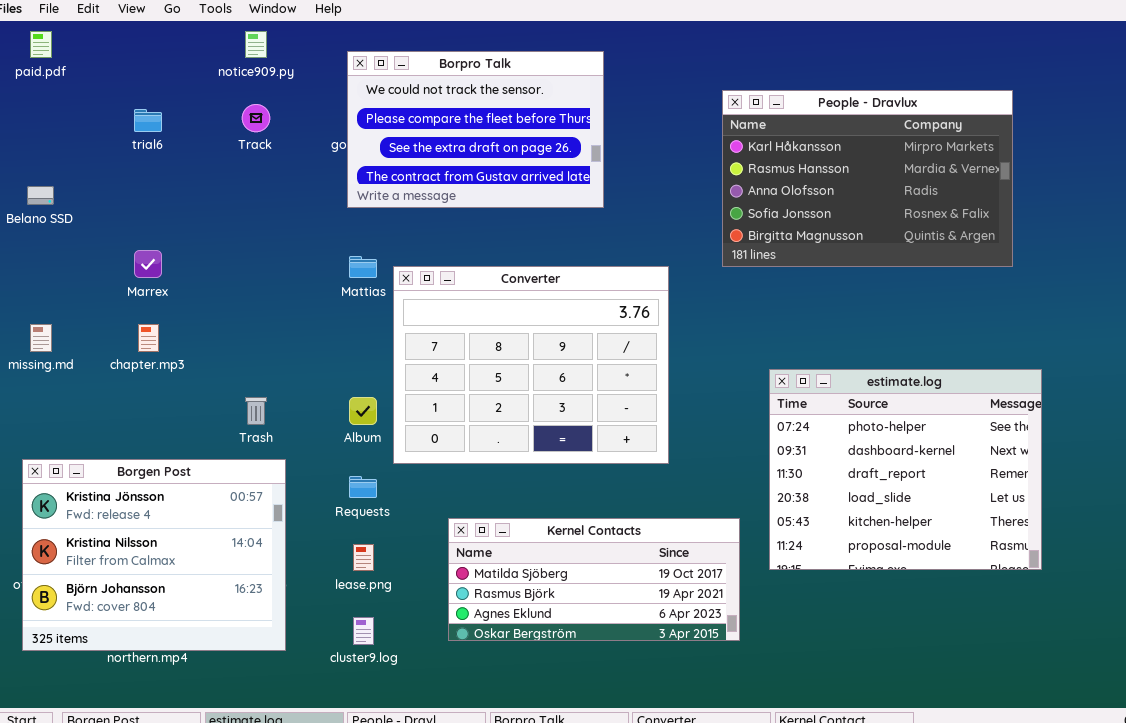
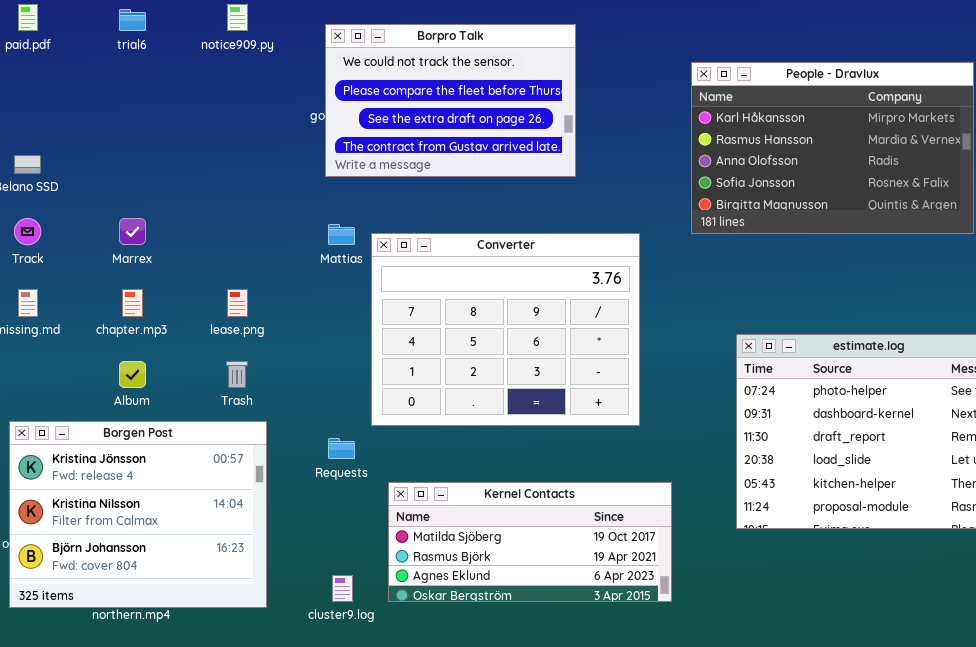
Track: [242,104,270,132] -> [14,218,41,245], moved
trial6: [134,109,162,132] -> [119,9,146,31], moved
Album: [349,397,377,425] -> [119,361,146,388], moved
Kernel Contacts: [448,518,740,641] -> [388,482,672,602], moved
lease.png: [353,544,374,571] -> [227,289,248,317], moved

